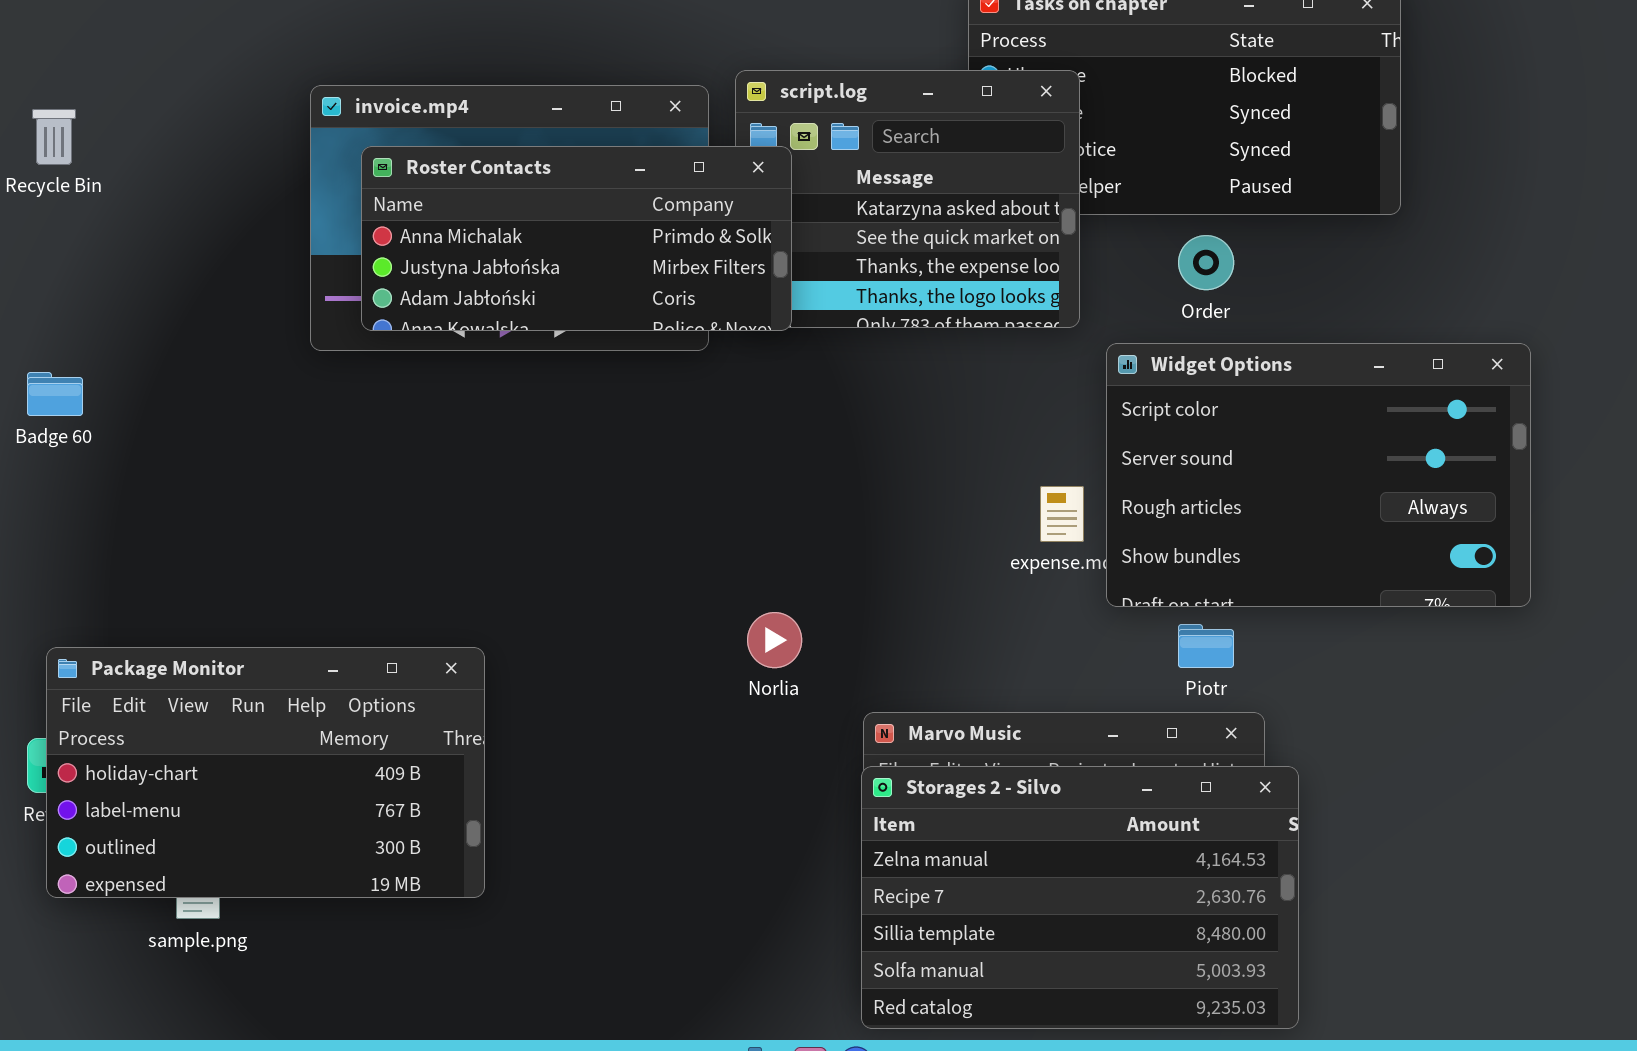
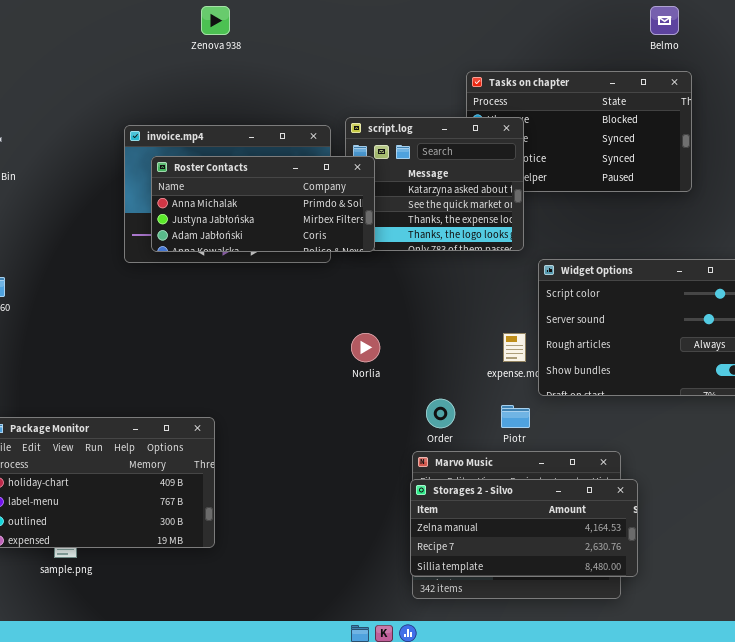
Order: [1178,235,1234,290] -> [426,399,455,428], moved
Norlia: [747,612,802,668] -> [351,333,380,362], moved
Piotr: [1178,624,1234,668] -> [501,405,530,428], moved
Storages 2 - Silvo: [861,766,1299,1029] -> [410,479,638,577], resized

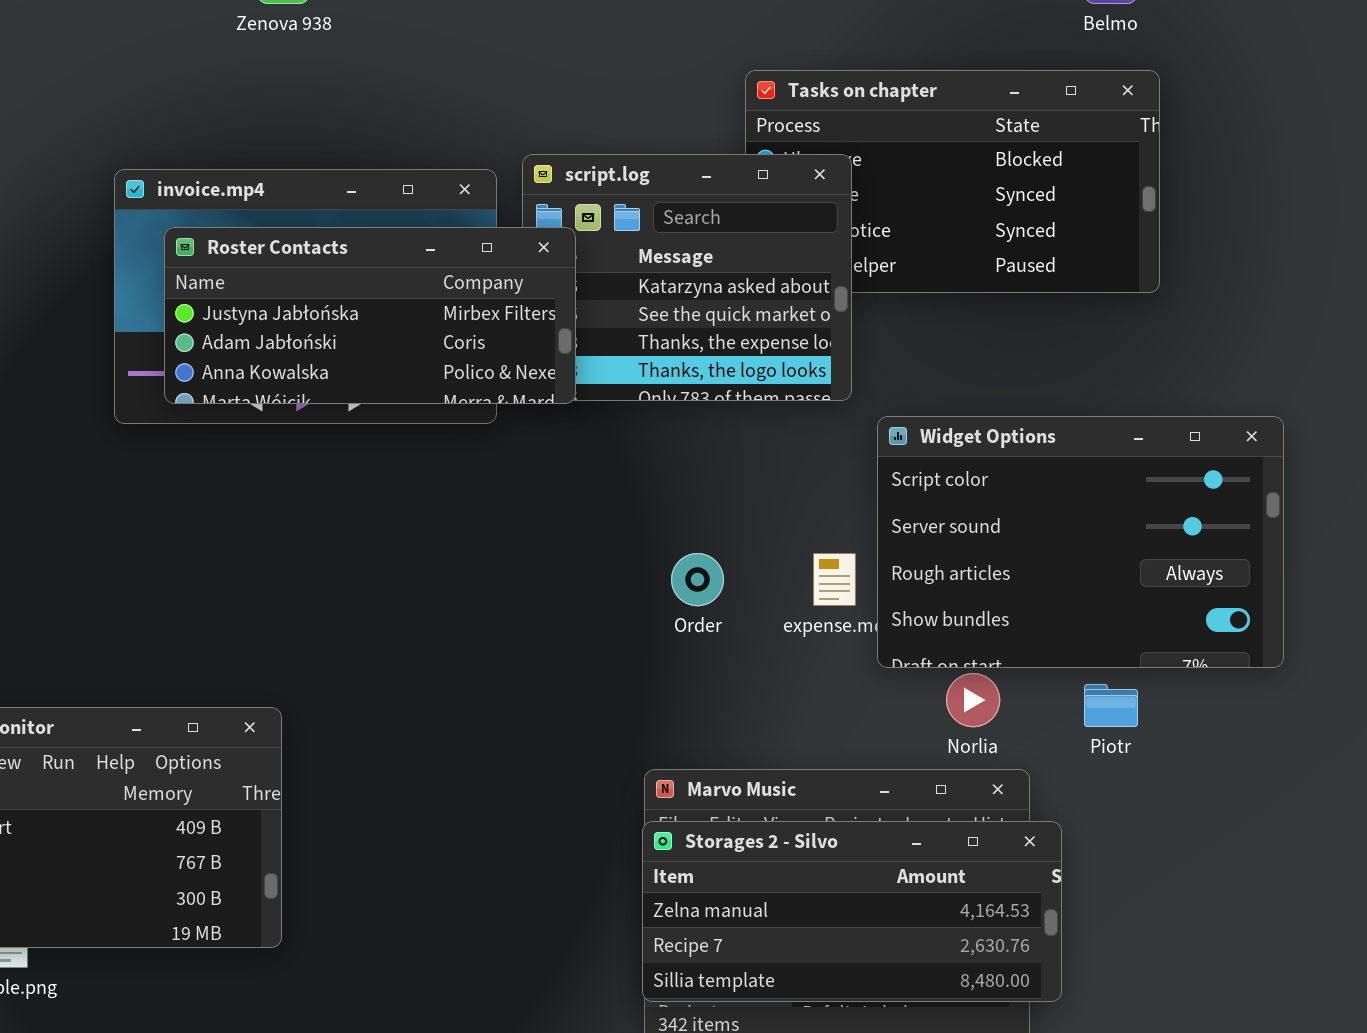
Roster Contacts: [151,156,375,252] -> [164,227,576,404], scrolled down 1 row
Norlia: [351,333,380,362] -> [946,673,1000,727], moved
Order: [426,399,455,428] -> [671,553,724,606], moved
Piotr: [501,405,530,428] -> [1084,684,1138,727], moved

